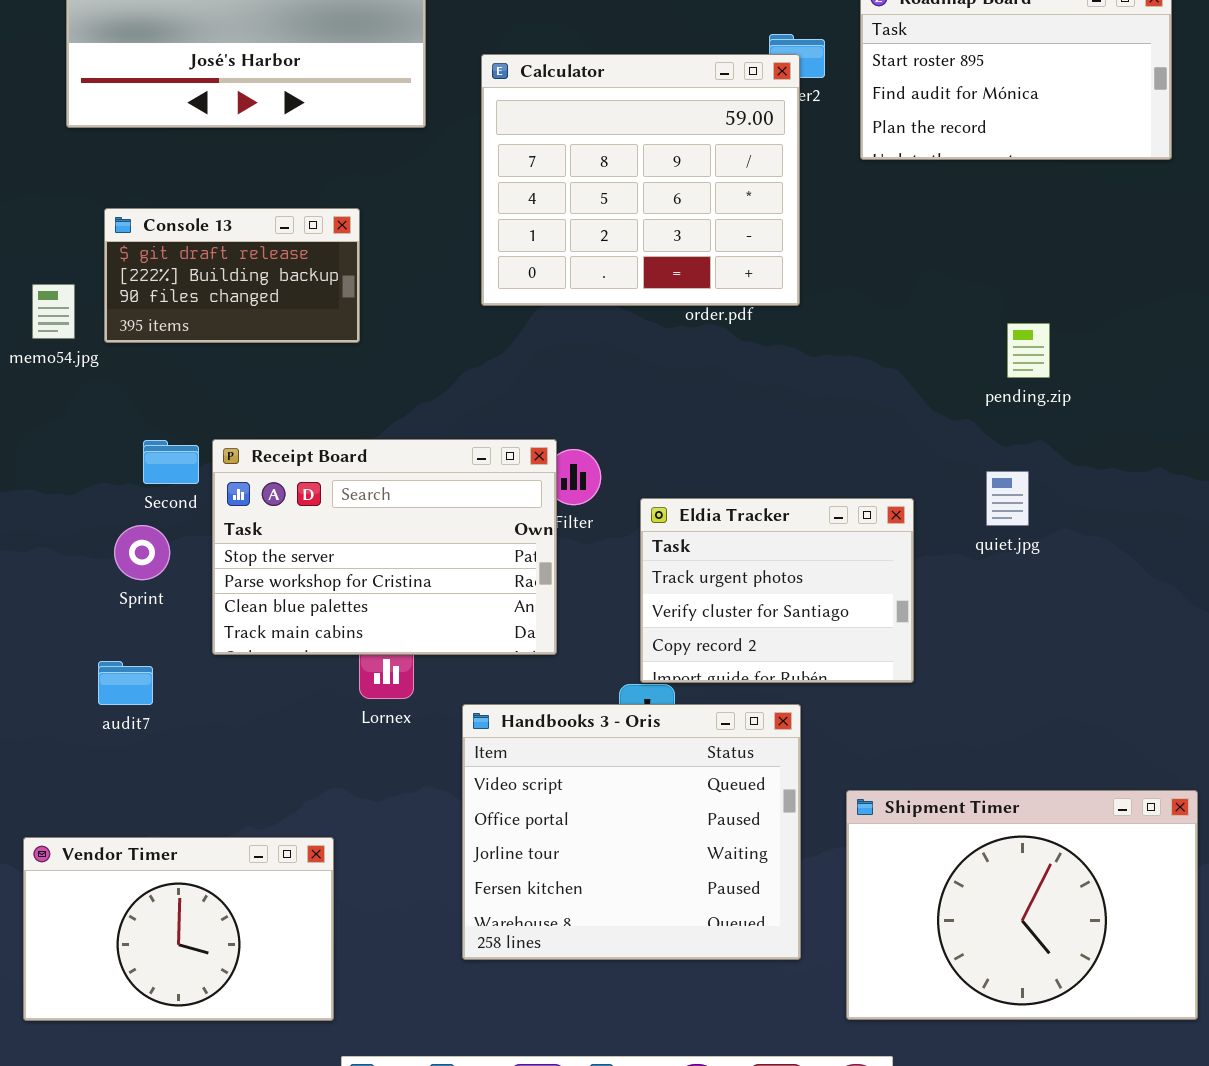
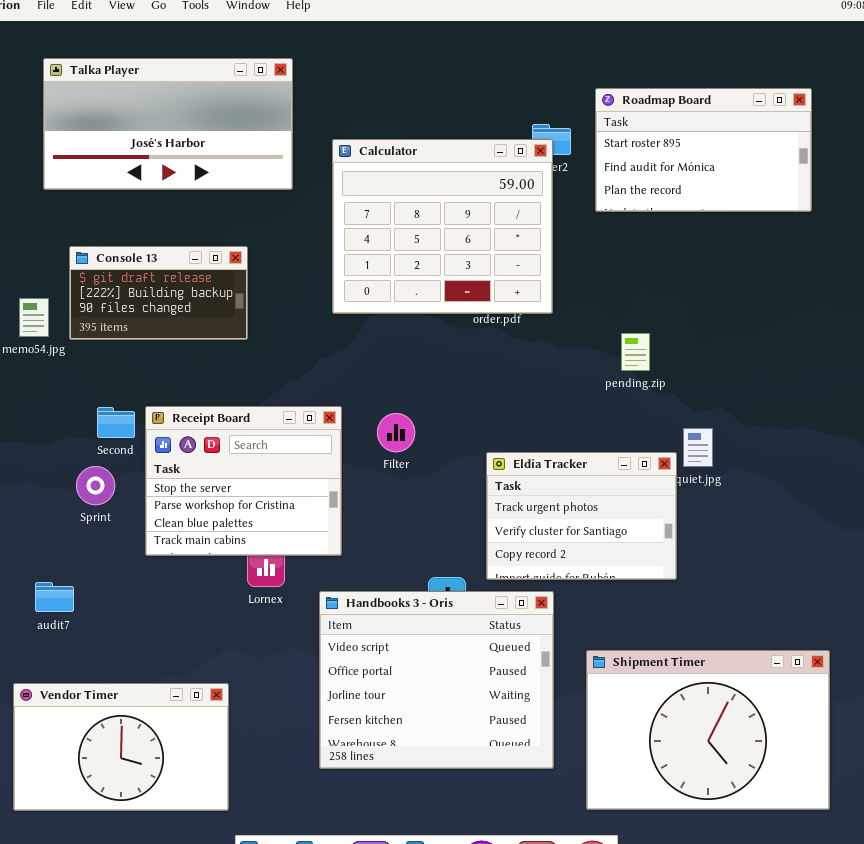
pending.zip: [1007,323,1050,378] -> [621,333,650,371], moved
Receipt Board: [212,439,557,655] -> [145,406,342,556], resized
Eldia Tracker: [640,498,914,683] -> [486,452,677,580], moved
audit7: [98,661,153,705] -> [35,582,74,612], moved

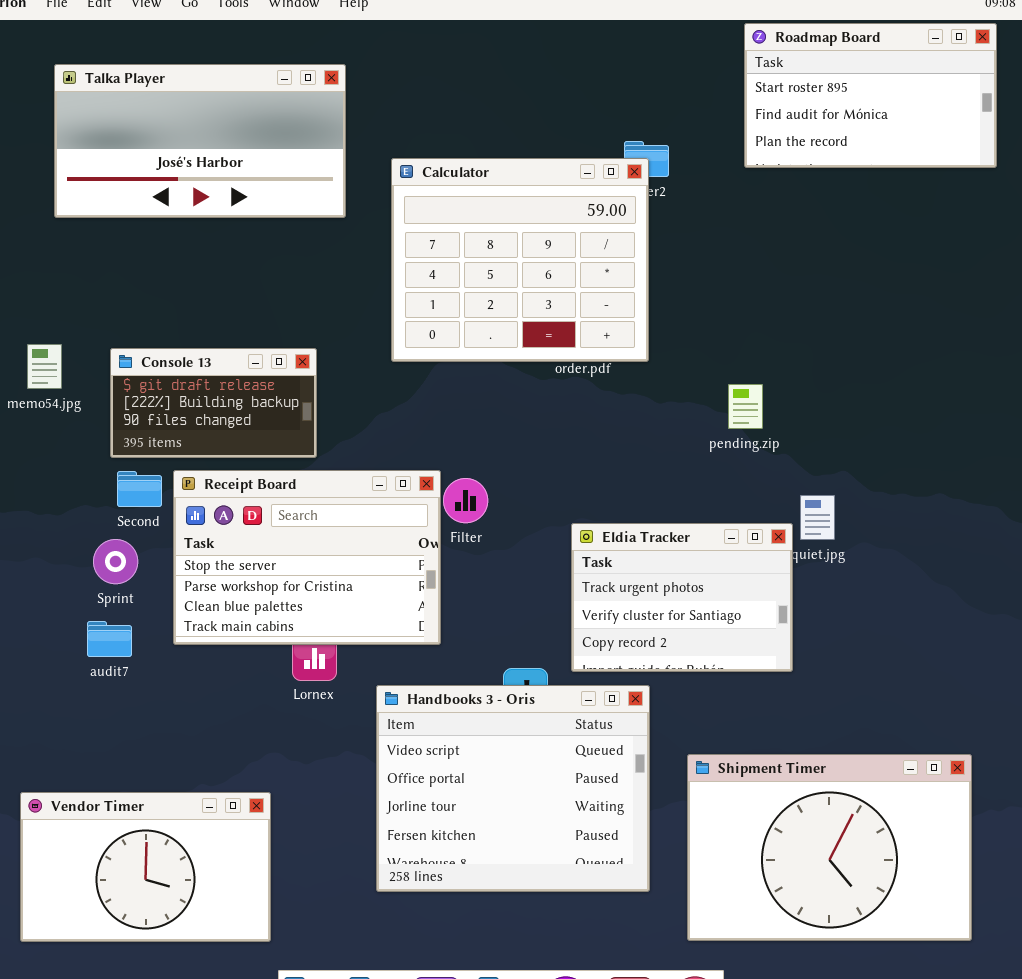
Roadmap Board: [595,88,812,212] -> [744,23,997,168], moved
Console 13: [69,246,248,340] -> [110,348,317,458], moved
Receipt Board: [145,406,342,556] -> [173,470,441,645], resized
audit7: [35,582,74,612] -> [87,621,132,657], moved

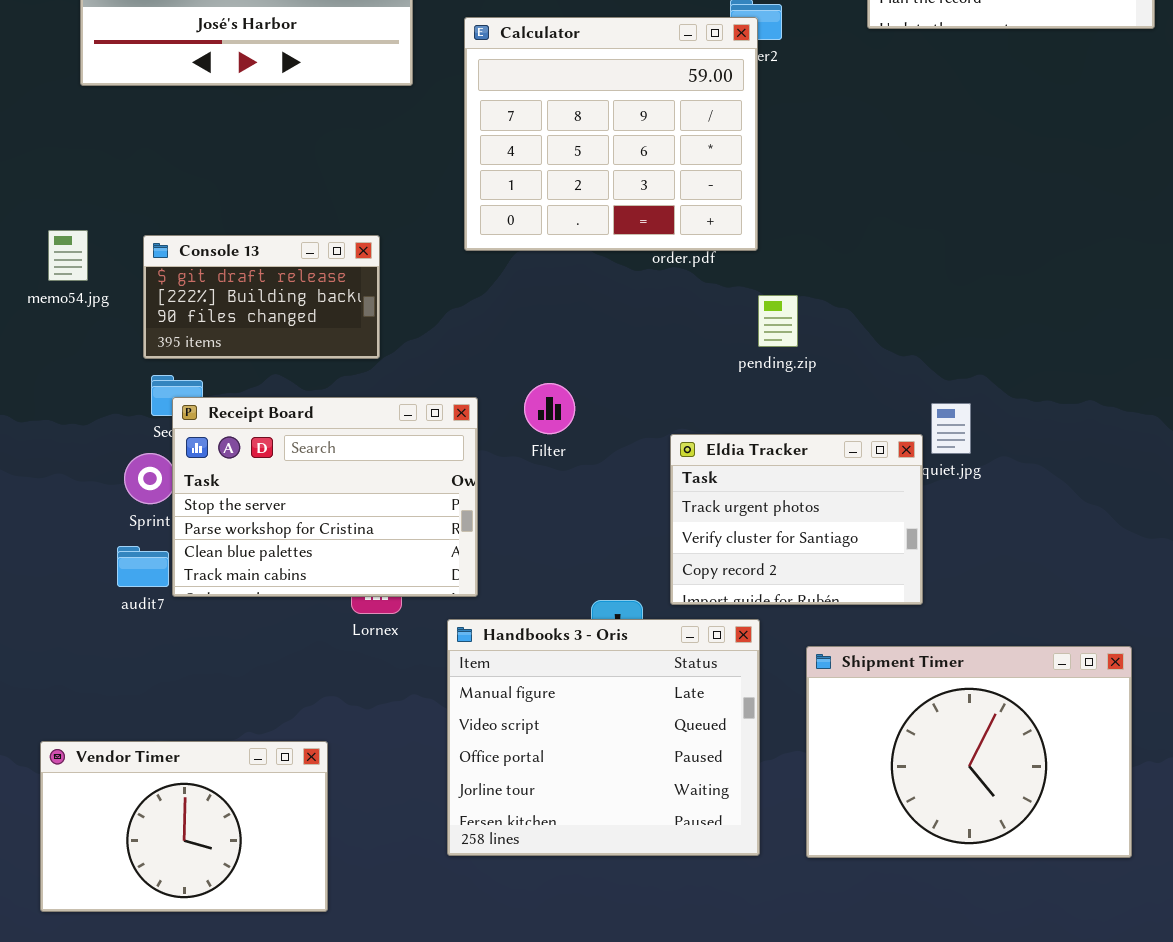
pending.zip: [728,384,763,429] -> [758,295,798,347], moved
Receipt Board: [173,470,441,645] -> [172,397,478,597], moved
Handbooks 3 - Oris: [376,685,650,892] -> [447,619,760,856], scrolled up 1 row
Shipment Timer: [687,754,972,941] -> [806,646,1132,858], moved

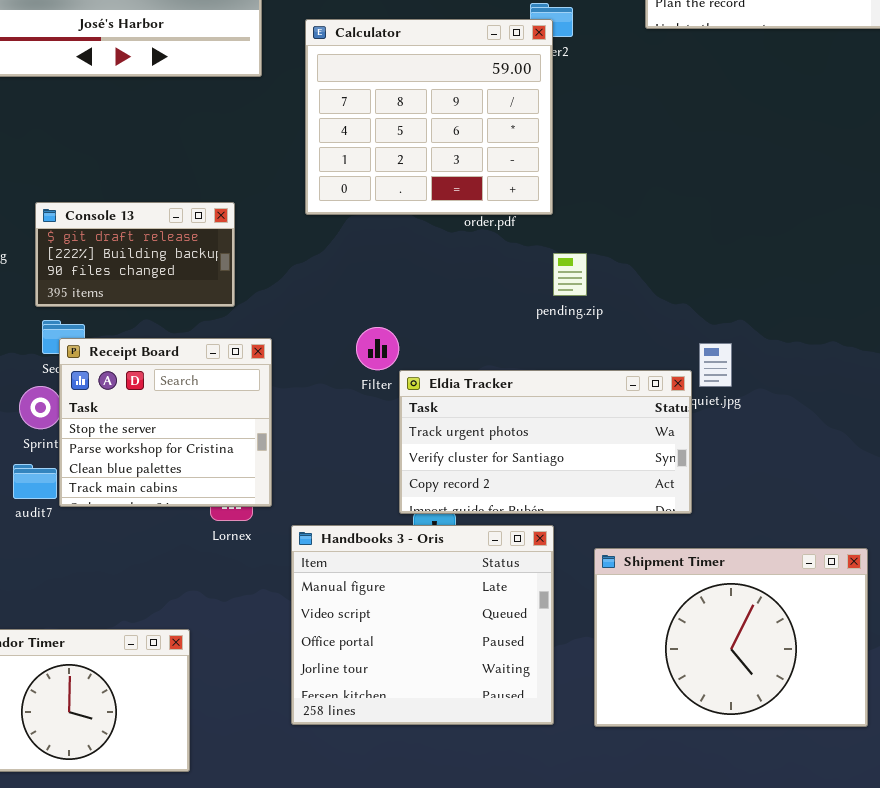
Receipt Board: [172,397,478,597] -> [59,338,272,507], resized
Eldia Tracker: [670,434,923,605] -> [399,370,692,514], resized

